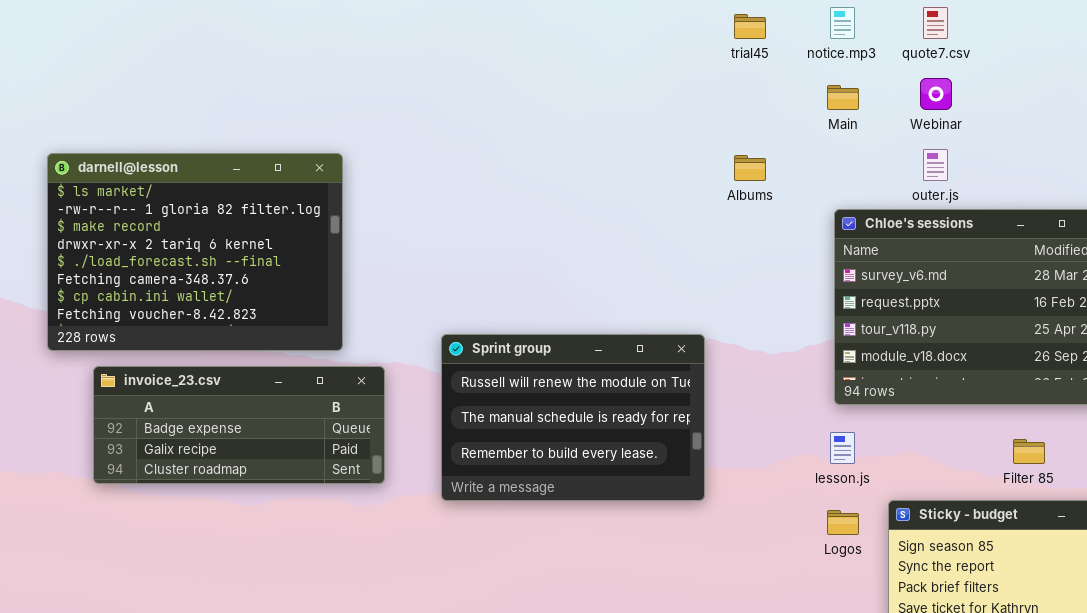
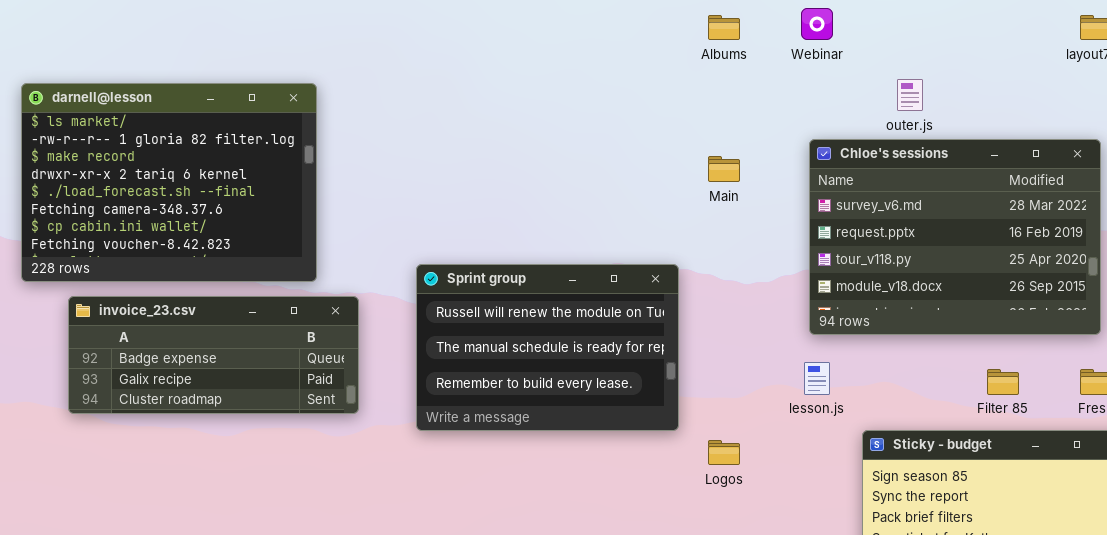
Webinar: [920,78,952,110] -> [801,8,833,40], moved
Main: [827,85,859,110] -> [708,156,740,182], moved
Albums: [734,155,766,181] -> [708,15,740,40], moved
Logos: [827,510,859,535] -> [708,440,740,465], moved

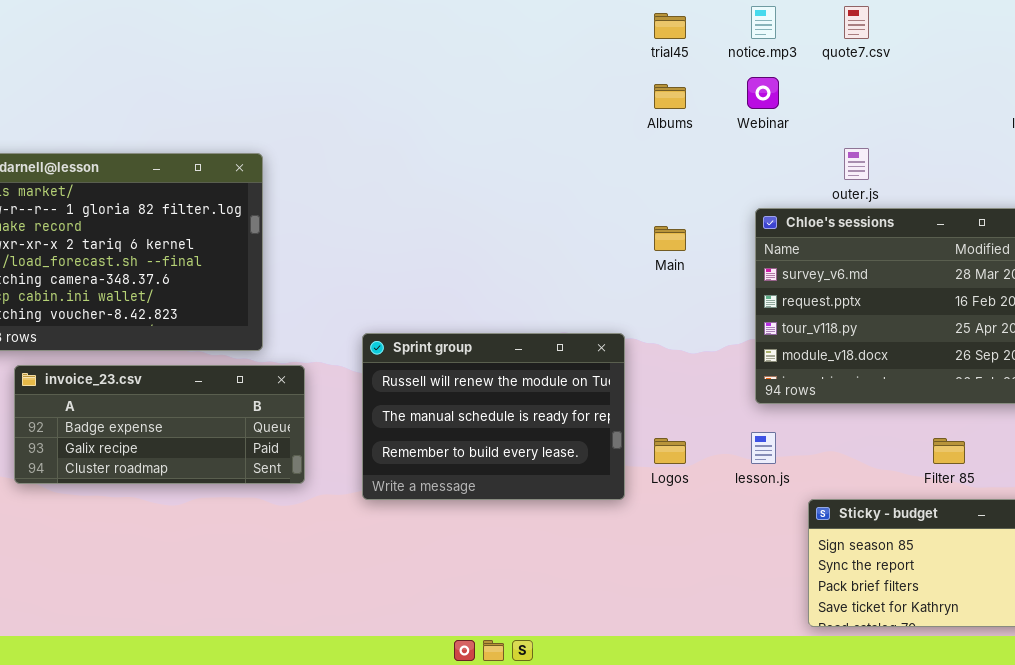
Logos: [708,440,740,465] -> [654,438,686,464], moved

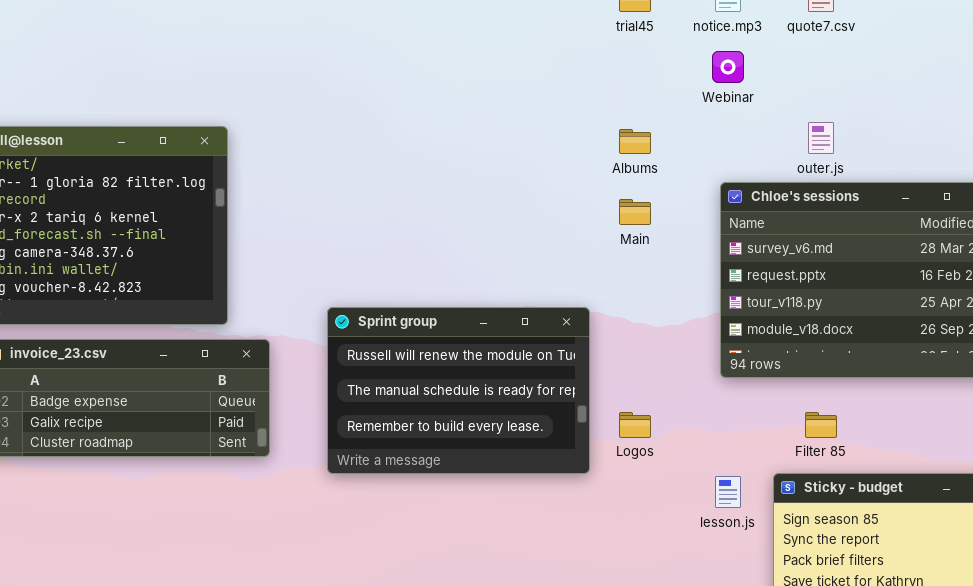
Albums: [654,84,686,109] -> [619,129,651,154], moved
lesson.js: [751,432,776,464] -> [715,476,741,508], moved
Filter 85: [933,438,965,464] -> [805,412,837,438], moved

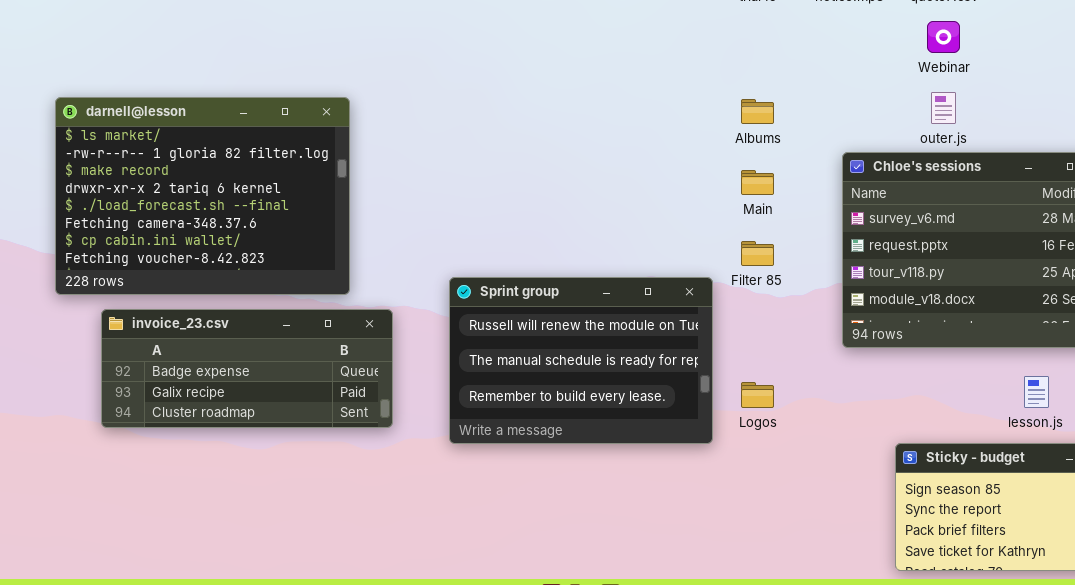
Webinar: [712,51,744,83] -> [927,21,960,53], moved
Filter 85: [805,412,837,438] -> [741,241,774,266], moved
lesson.js: [715,476,741,508] -> [1024,376,1049,408], moved

